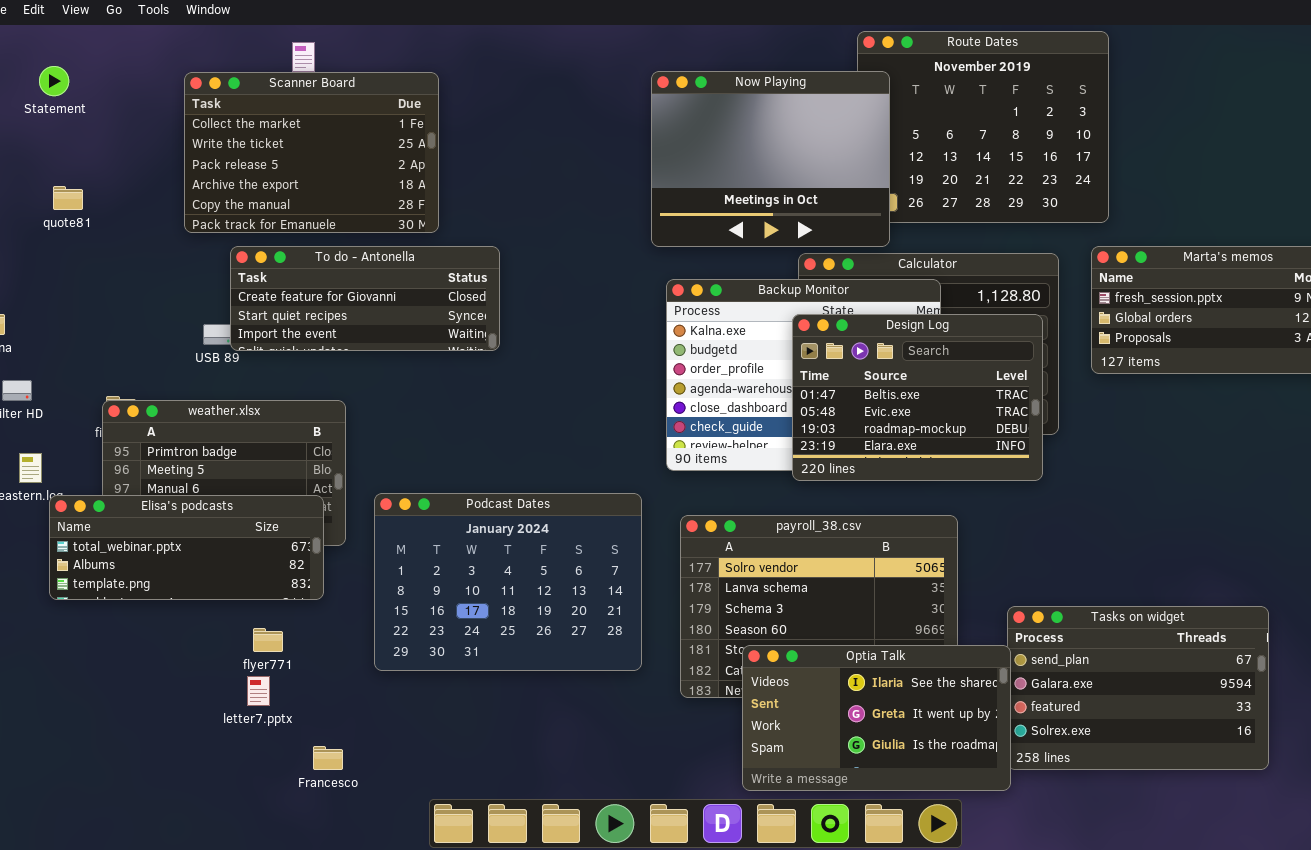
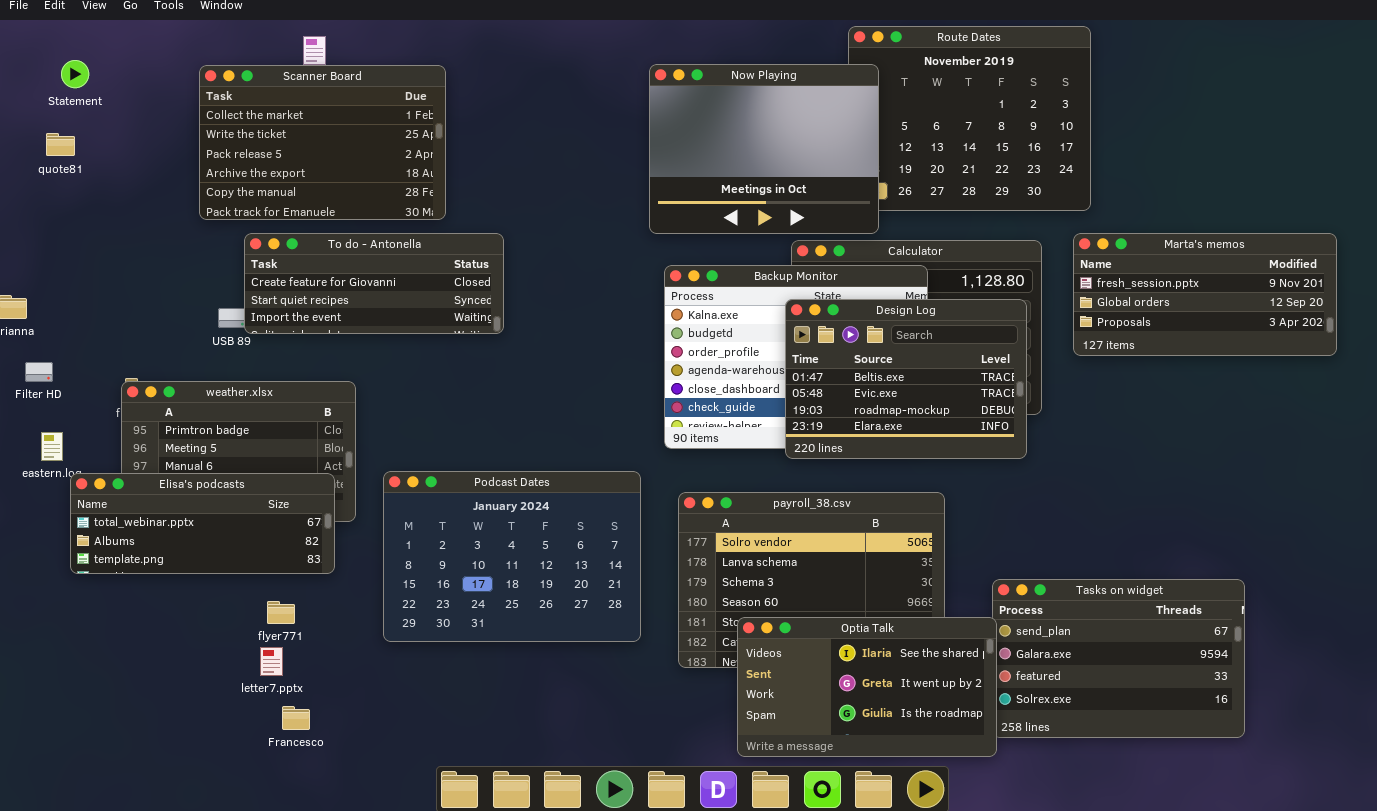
quote81: [53,186,83,210] -> [46,133,75,156], moved
Francesco: [313,746,343,770] -> [282,706,310,730], moved

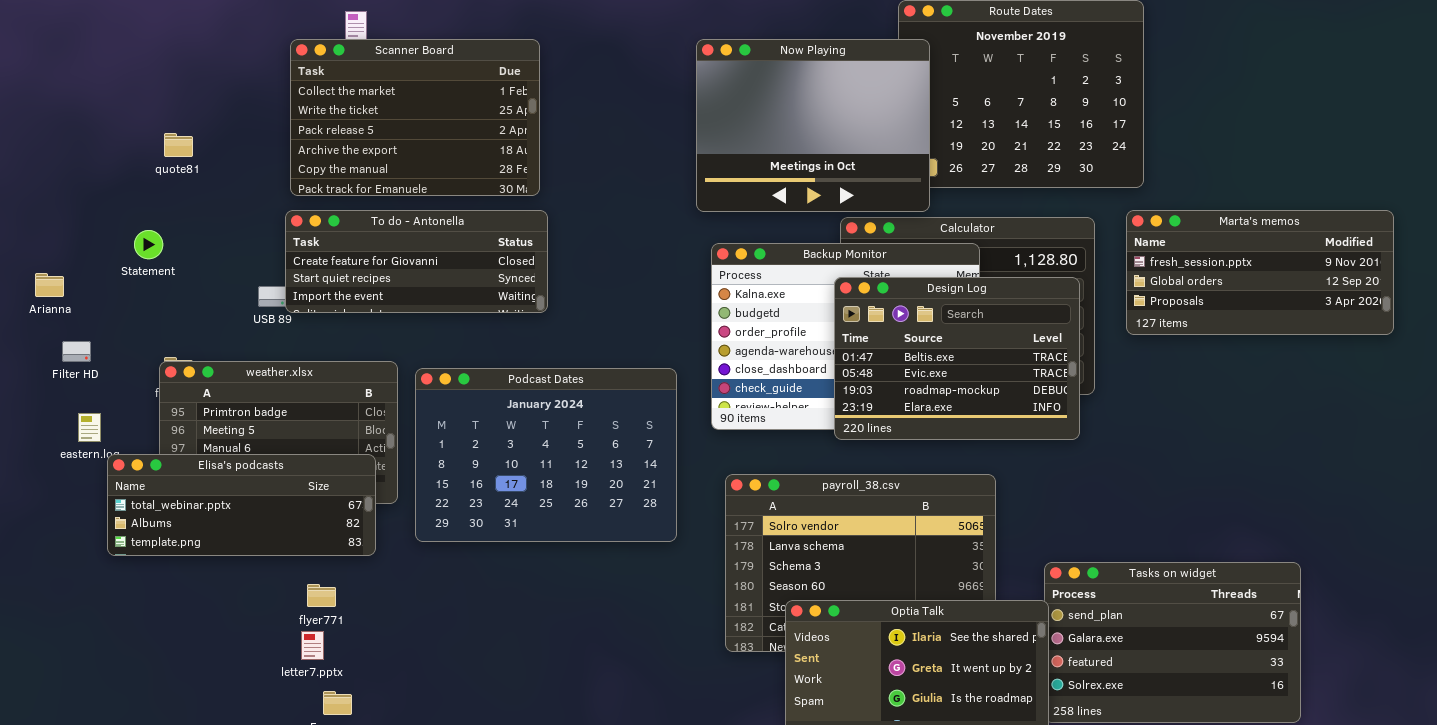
Statement: [61,60,89,88] -> [134,230,163,259], moved
Scanner Board: [199,65,446,220] -> [290,39,540,196], moved
quote81: [46,133,75,156] -> [164,133,193,157], moved
Podcast Dates: [383,471,641,642] -> [415,368,677,542], moved

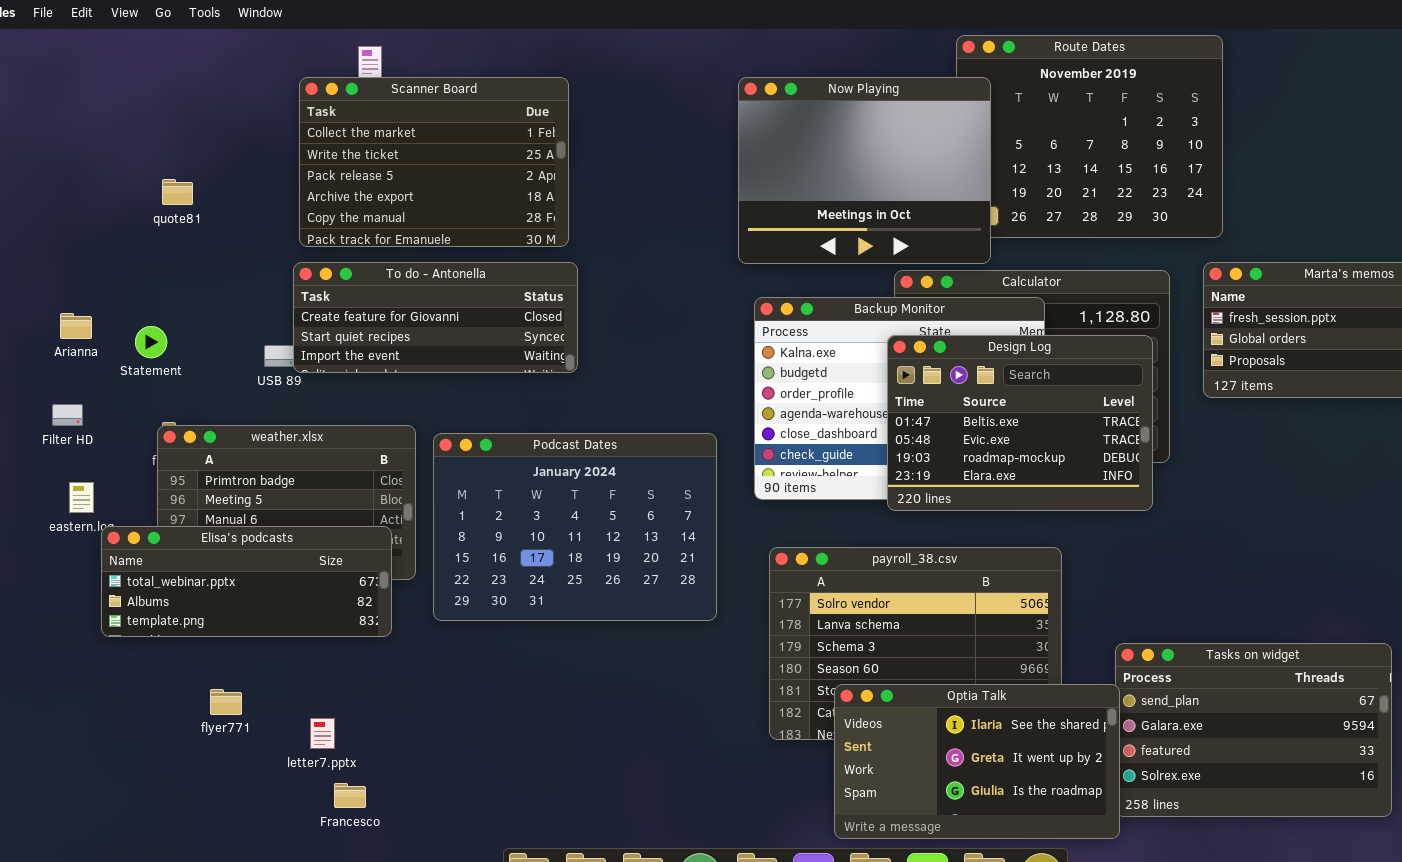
Statement: [134,230,163,259] -> [135,326,167,358], moved
Arianna: [35,273,64,297] -> [60,313,92,339], moved
flyer771: [307,584,336,607] -> [210,689,242,715], moved

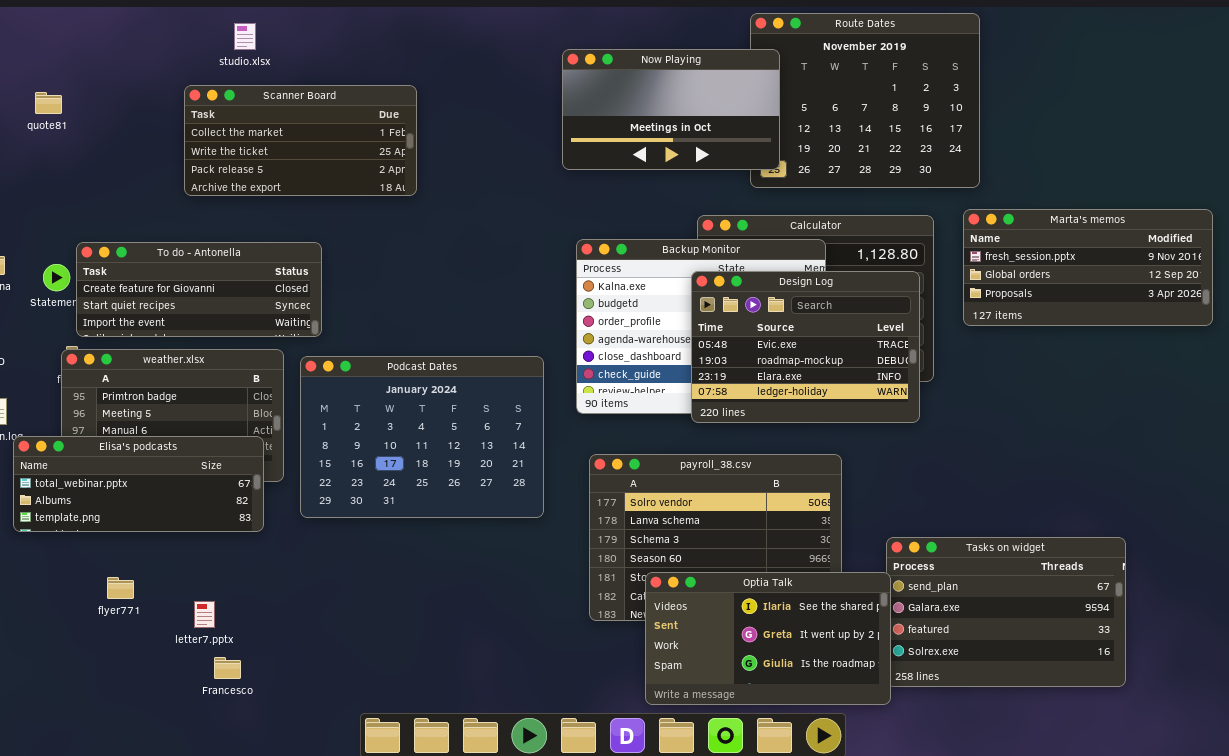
Scanner Board: [299,77,569,247] -> [184,85,417,196], resized
Now Playing: [738,77,991,264] -> [562,49,780,170], resized
quote81: [162,179,193,205] -> [35,92,62,114], moved
To do - Antonella: [293,262,578,373] -> [76,242,322,337], moved
Design Log: [887,335,1153,511] -> [691,271,920,423], scrolled down 1 row

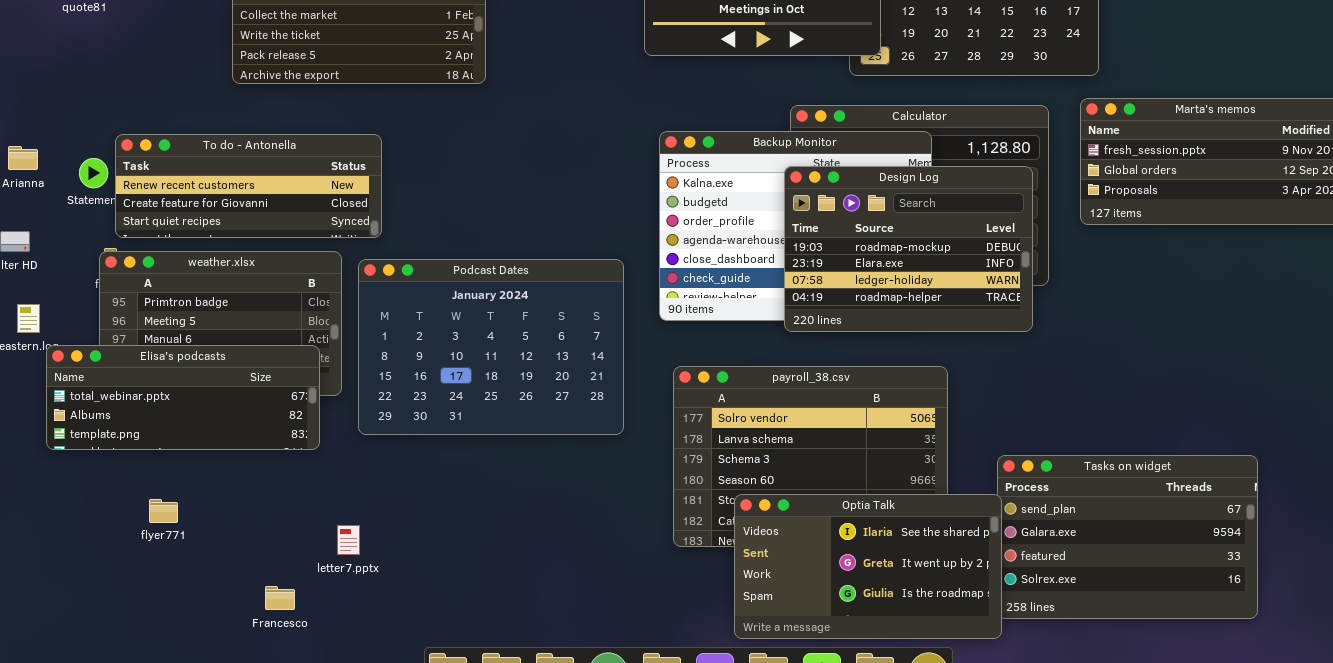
To do - Antonella: [76,242,322,337] -> [115,134,382,238], scrolled up 1 row
Design Log: [691,271,920,423] -> [784,166,1033,332], scrolled down 1 row
letter7.pptx: [194,601,215,628] -> [337,525,360,555], moved

